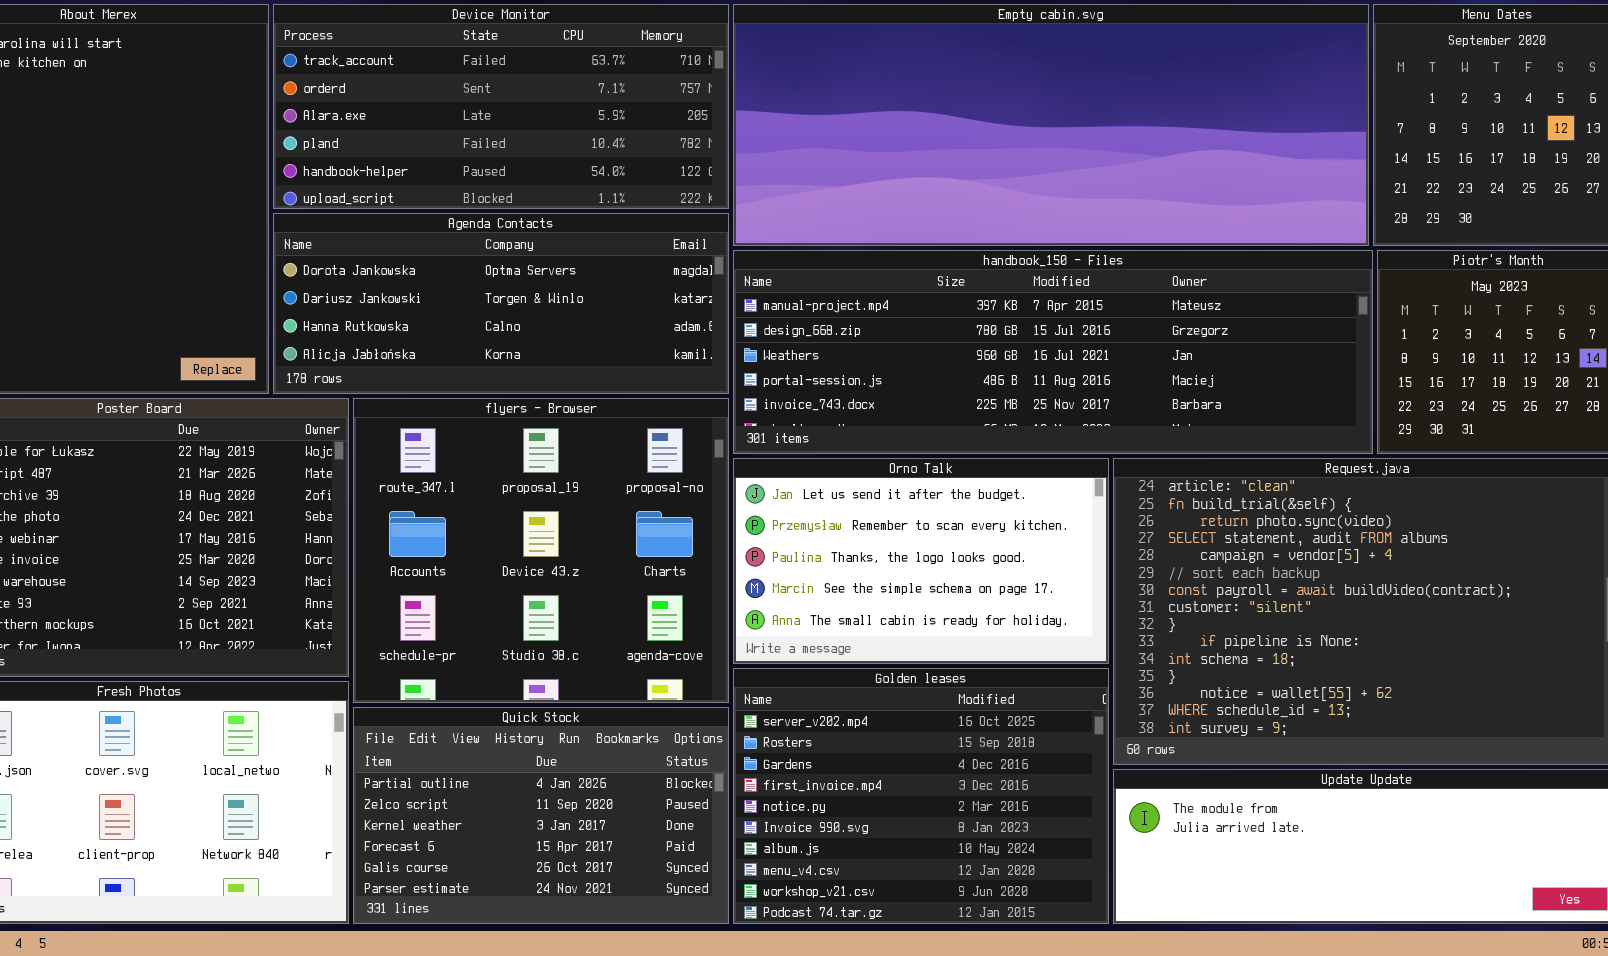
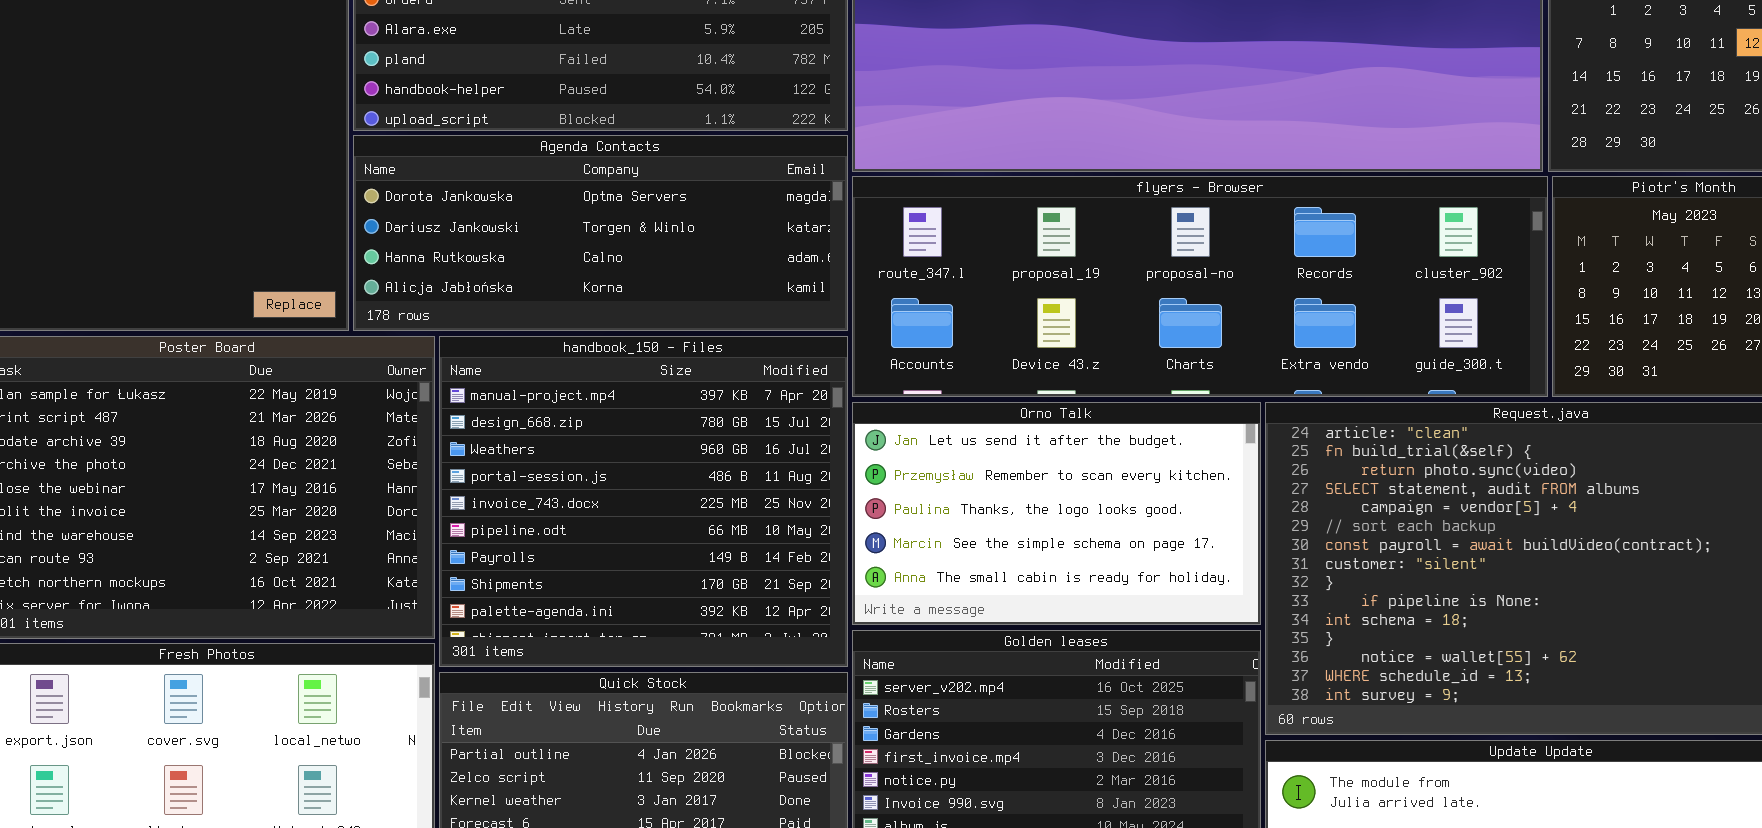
handbook_150 - Files: [733,250,1373,454] -> [439,336,848,667], moved, resized
flyers - Browser: [353,398,729,703] -> [852,176,1548,397], moved, resized

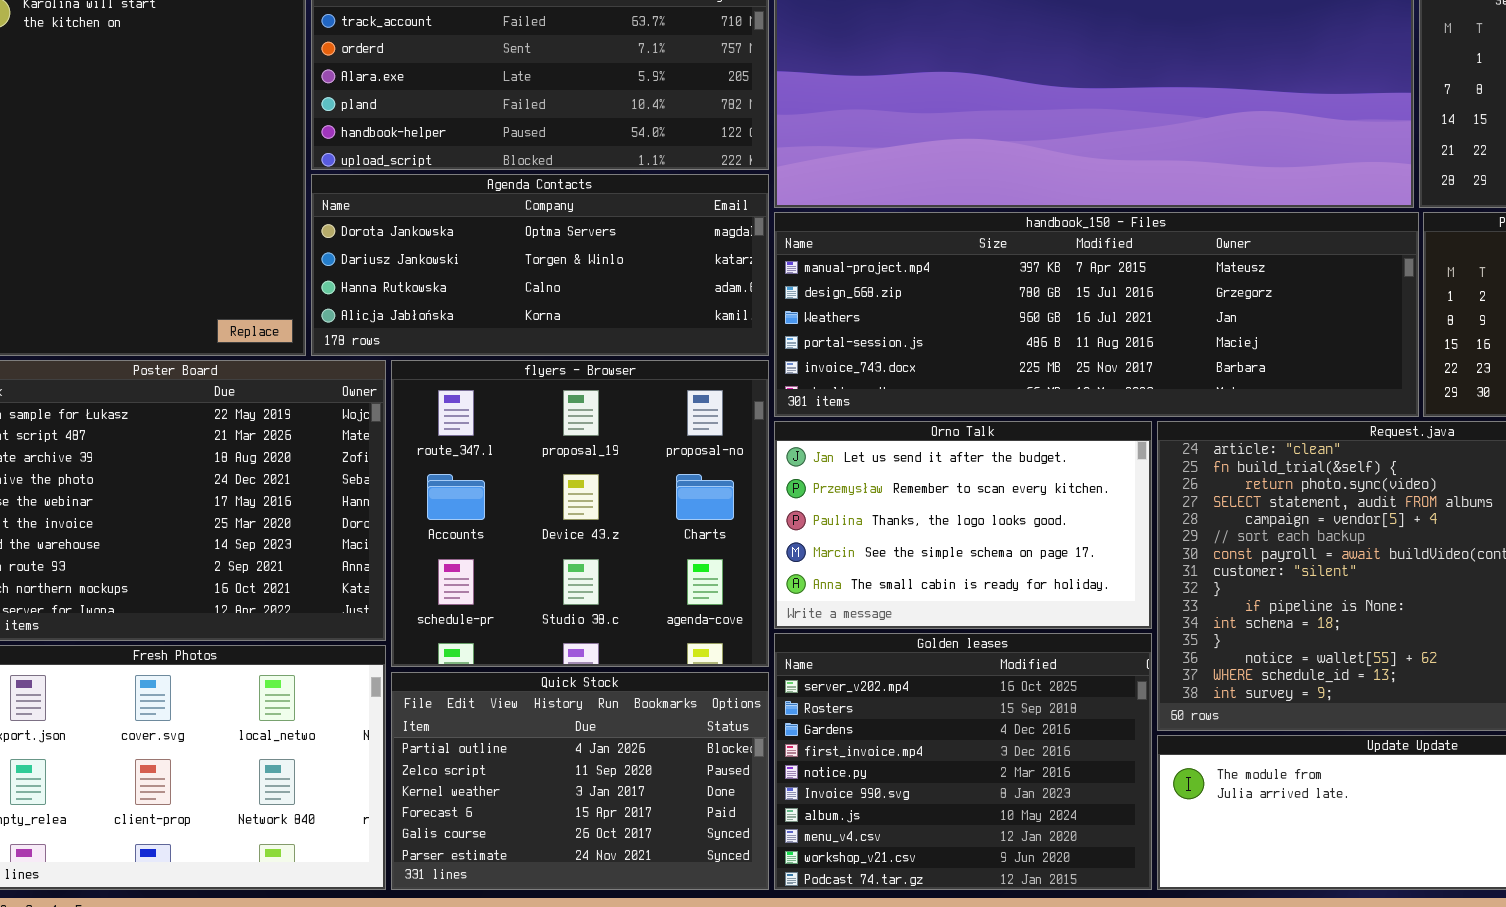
flyers - Browser: [852,176,1548,397] -> [391,360,769,667], moved, resized
handbook_150 - Files: [439,336,848,667] -> [774,212,1419,417], moved, resized

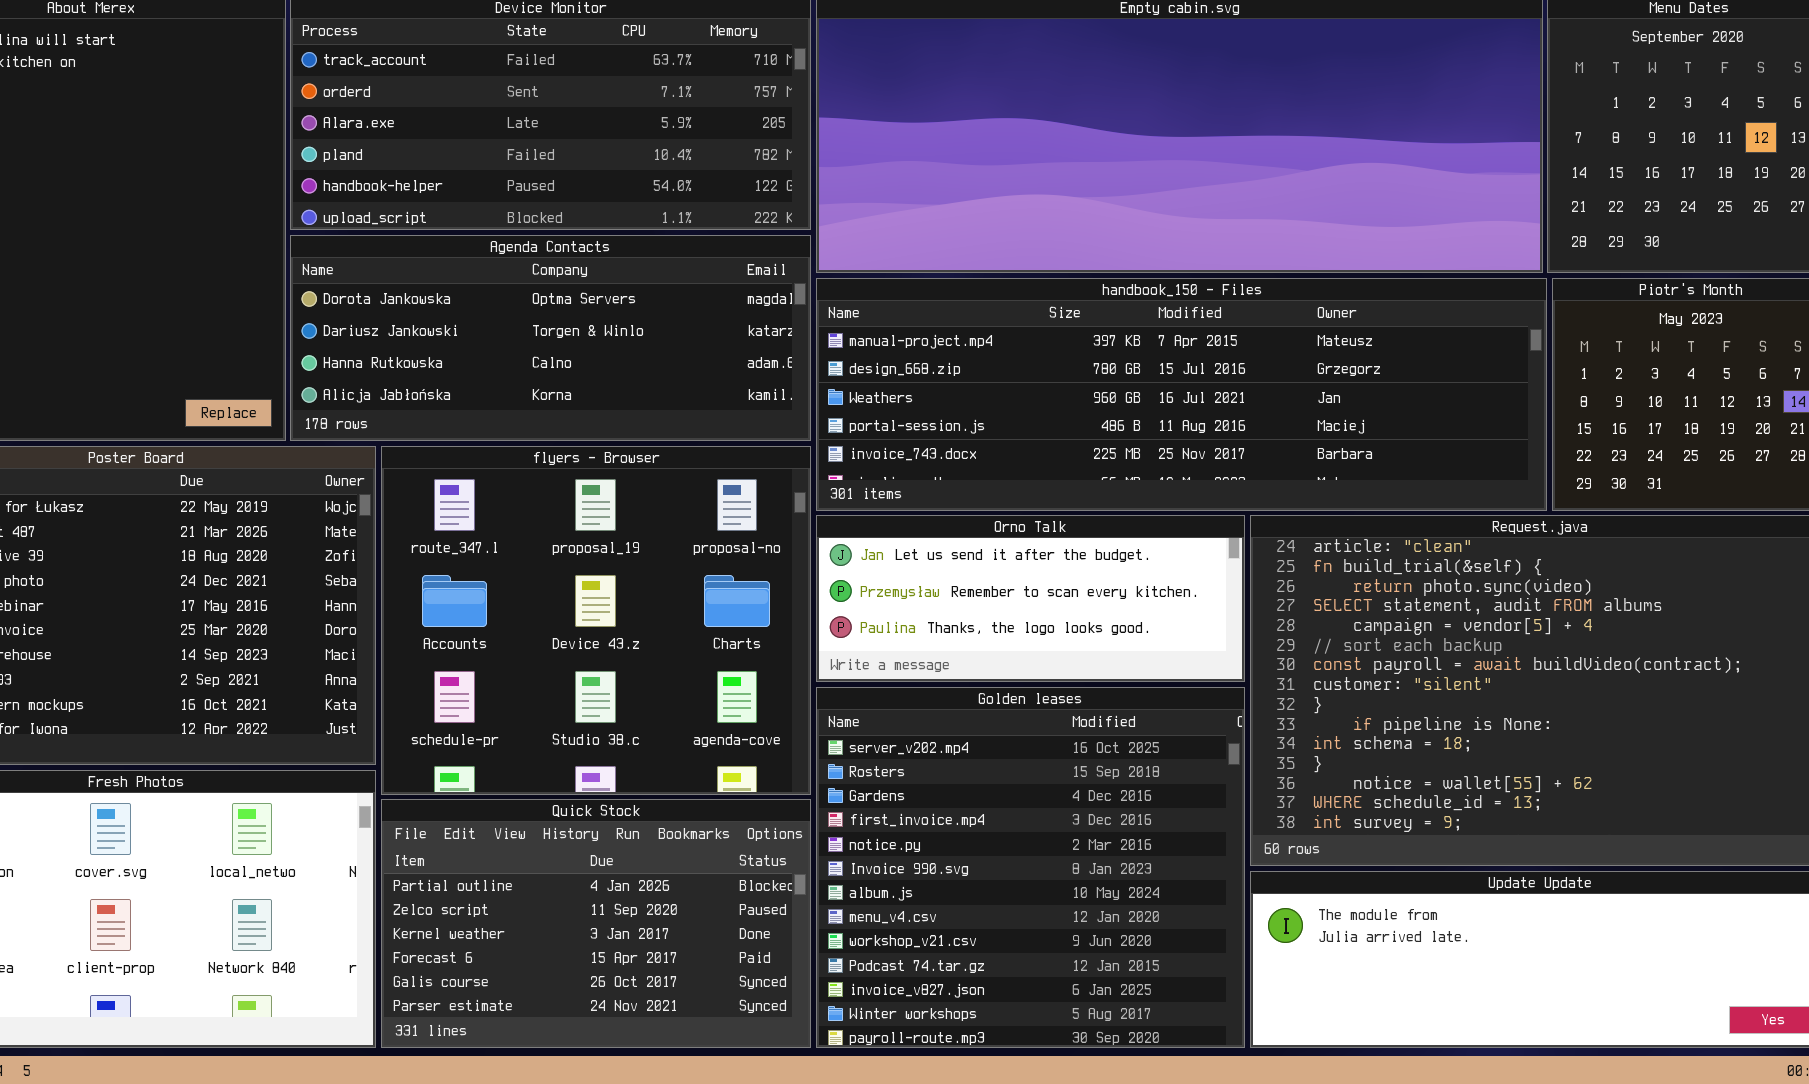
Orno Talk: [774,421,1152,629] -> [816,515,1245,682], resized
Golden leases: [774,633,1152,890] -> [816,687,1245,1048], resized

